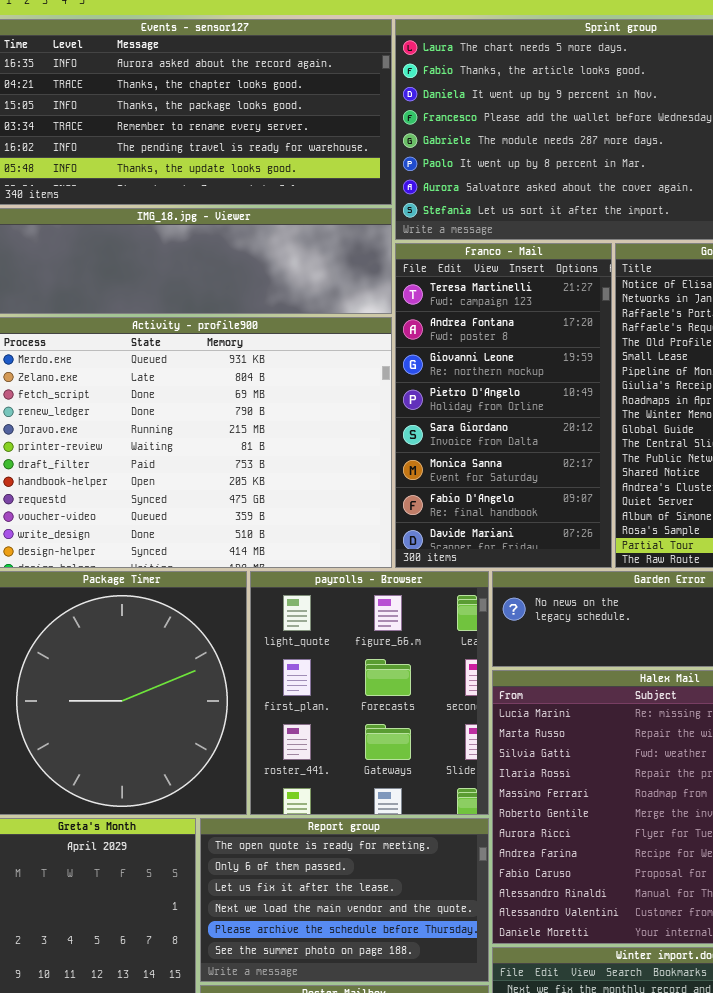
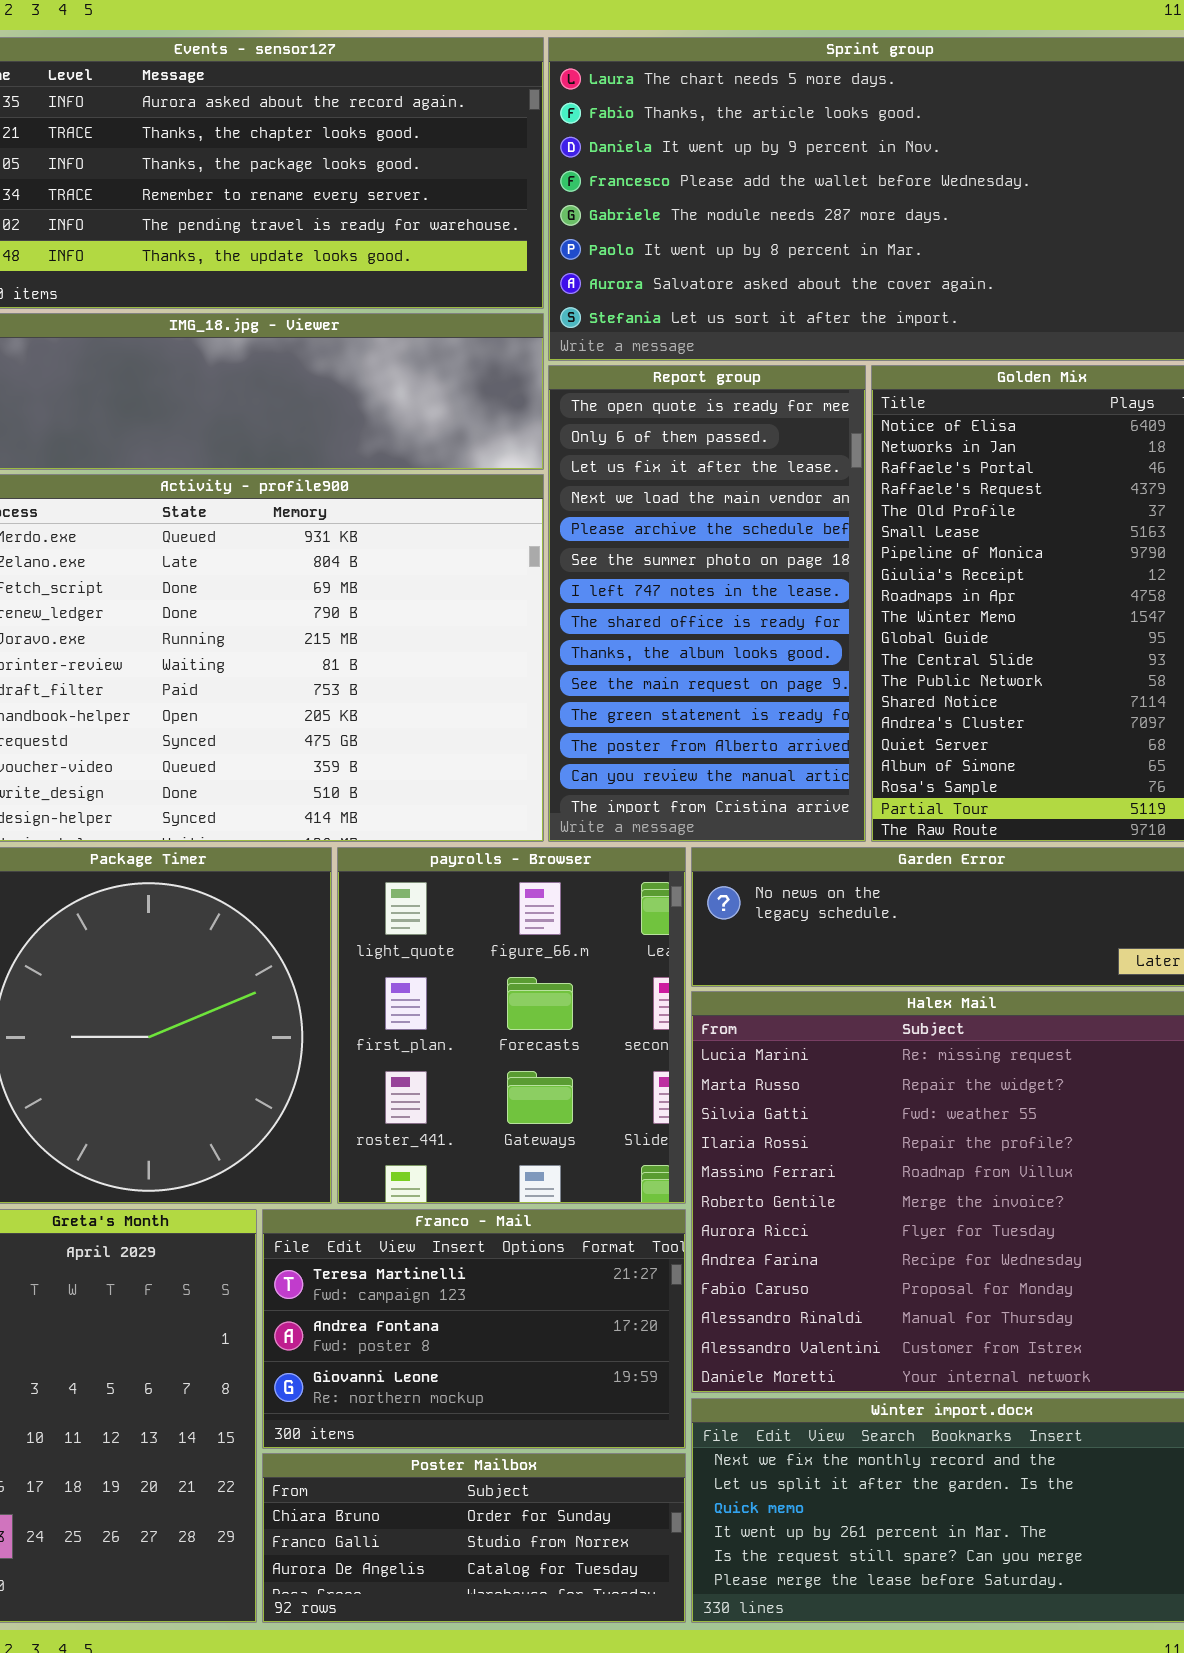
Franco - Mail: [395,243,612,568] -> [262,1209,686,1449], moved, resized
Report group: [200,818,489,982] -> [548,365,866,842], moved, resized

